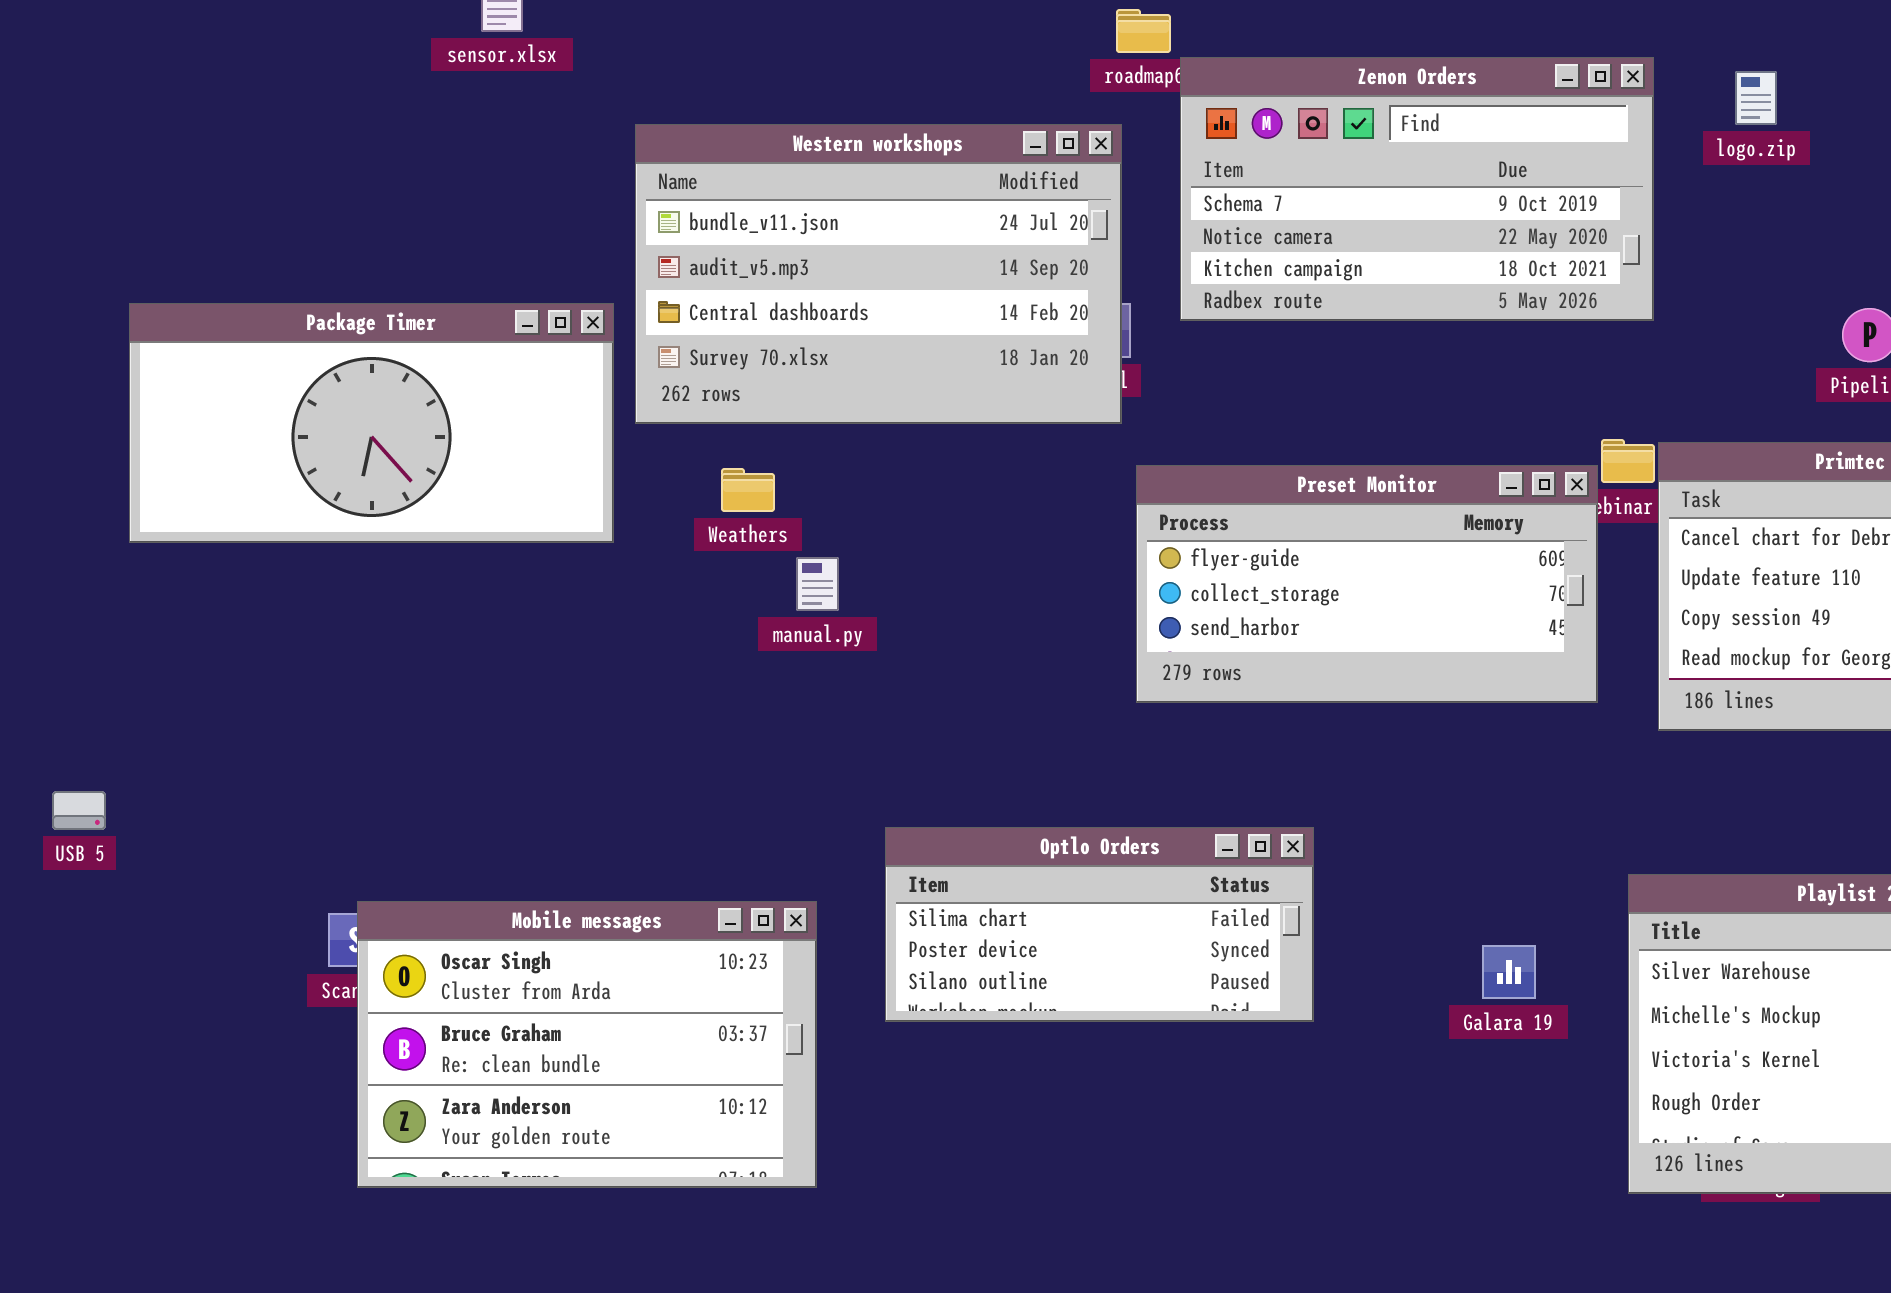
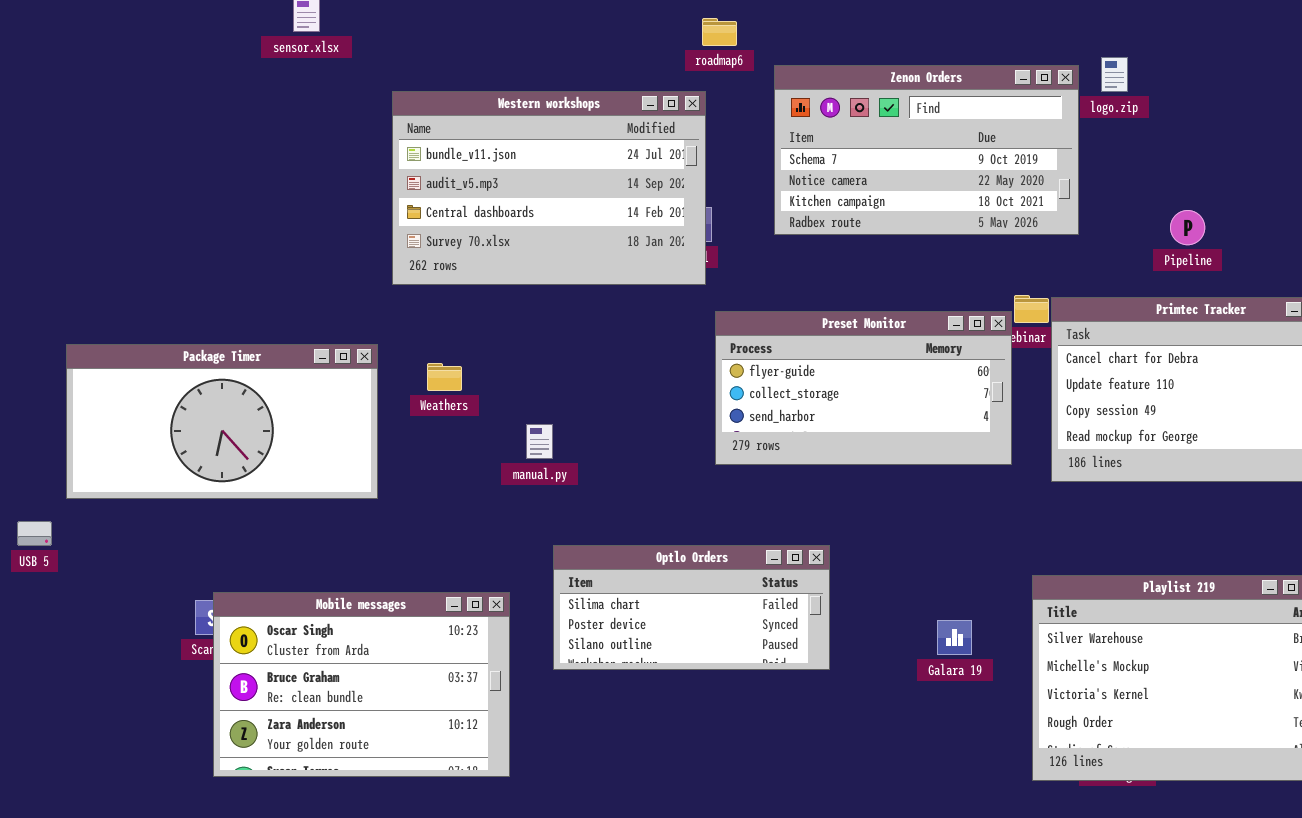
Zenon Orders: [1180,57,1654,321] -> [774,65,1079,235], moved
Package Timer: [129,303,614,543] -> [66,344,378,499], moved
Weathers: [721,468,775,512] -> [427,363,462,391], moved
manual.py: [796,557,839,611] -> [526,424,553,459], moved

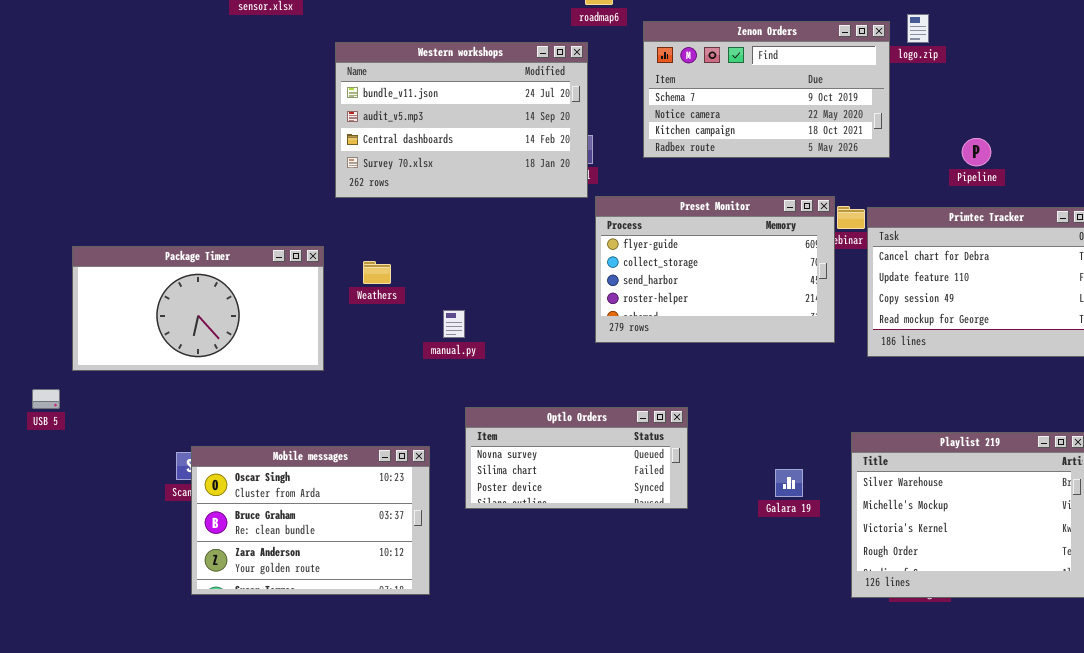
Preset Monitor: [715,311,1012,465] -> [595,196,835,343], resized
Optlo Orders: [553,545,830,670] -> [465,407,688,509], scrolled up 1 row

